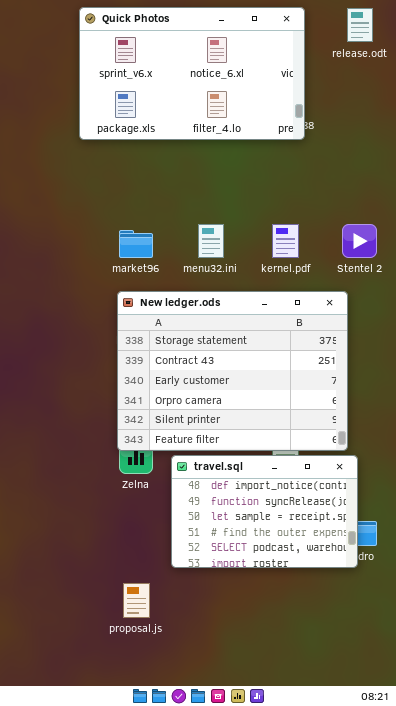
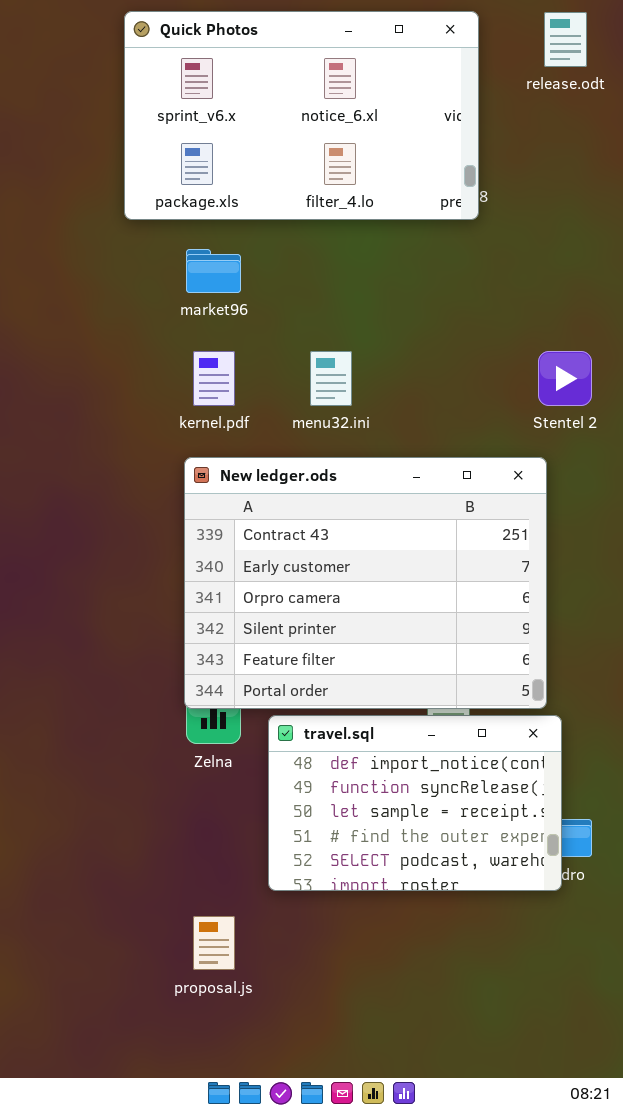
kernel.pdf: [272,224,299,258] -> [193,351,235,406], moved
market96: [119,230,153,258] -> [186,249,241,293], moved
New ledger.ods: [117,291,348,451] -> [184,457,547,709], scrolled down 1 row

